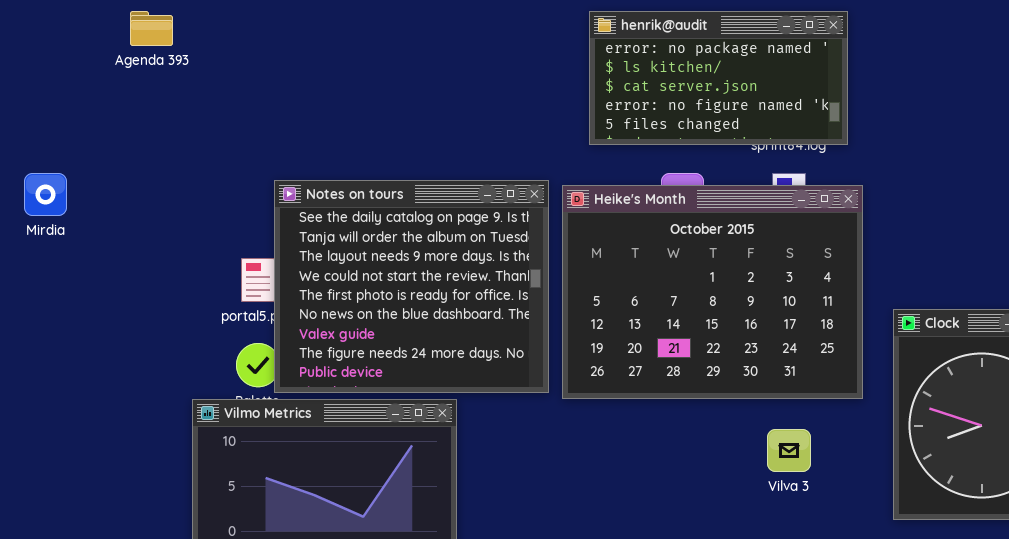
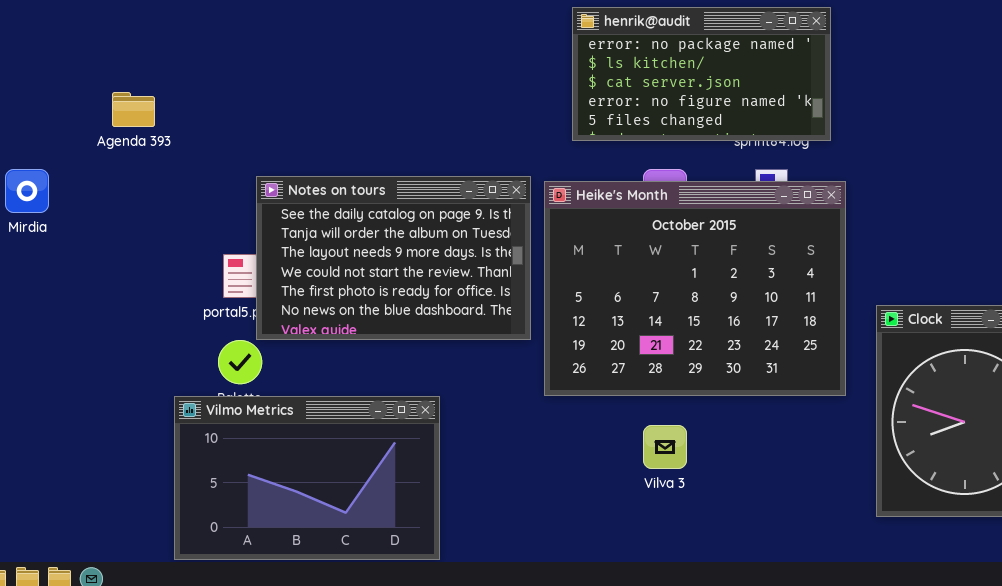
Agenda 393: [130,11,173,46] -> [112,92,155,127], moved
Notes on tours: [274,180,549,393] -> [256,176,531,340], resized
Vilva 3: [767,429,811,472] -> [643,425,687,469], moved

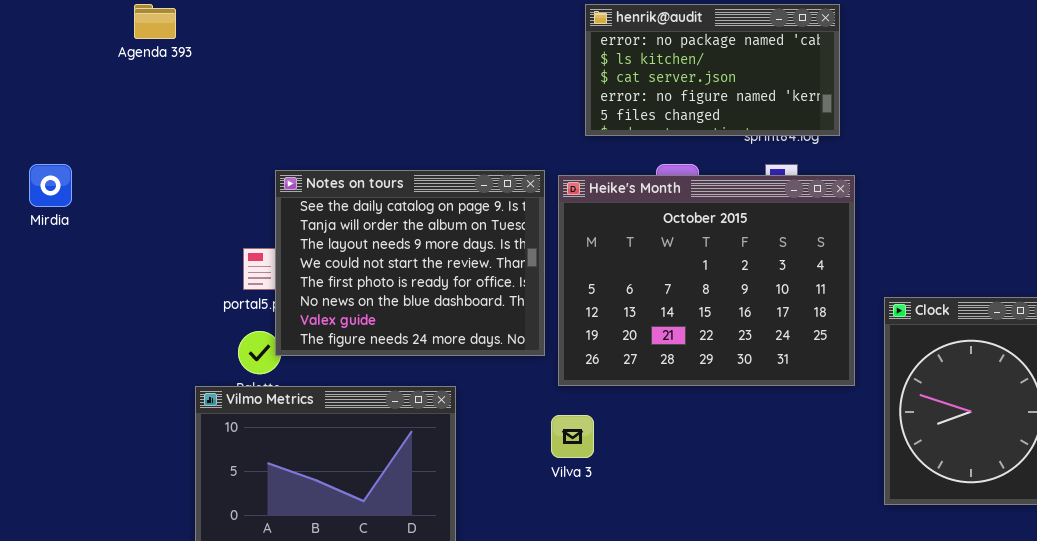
Agenda 393: [112,92,155,127] -> [134,4,176,39], moved
Notes on tours: [256,176,531,340] -> [275,170,545,356], resized
Vilva 3: [643,425,687,469] -> [551,415,594,458], moved

